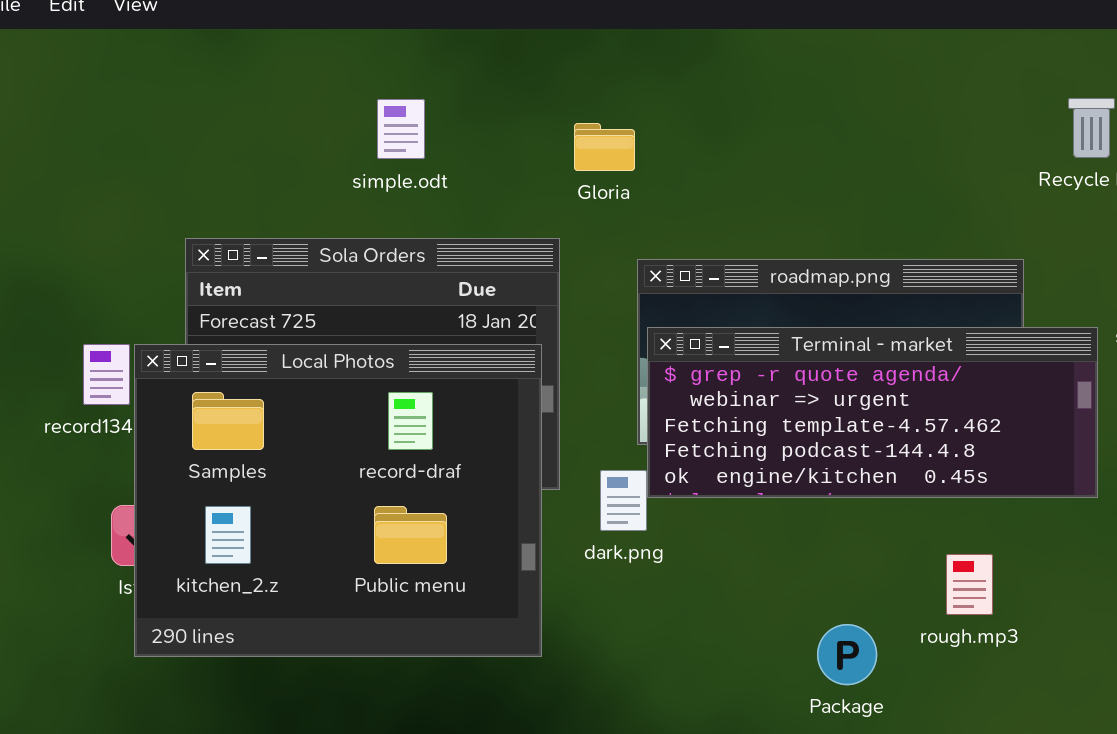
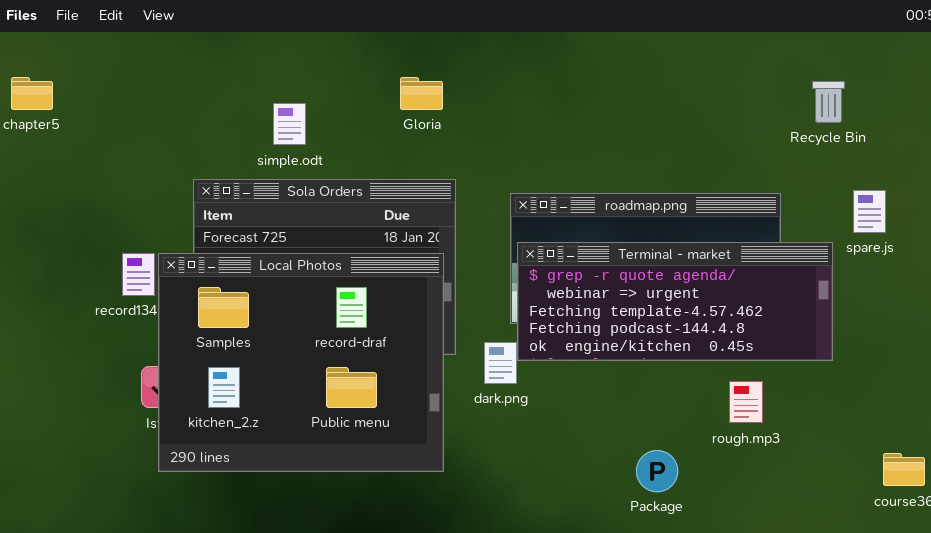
simple.odt: [377,99,425,159] -> [273,103,306,145], moved
Gloria: [574,123,635,171] -> [400,77,443,110], moved
rough.mp3: [946,554,993,615] -> [729,381,763,423], moved

